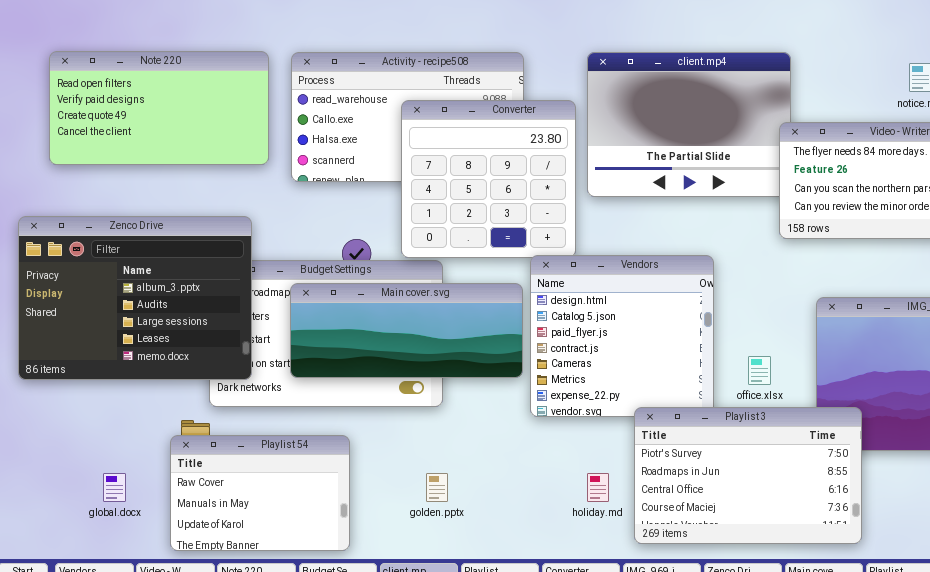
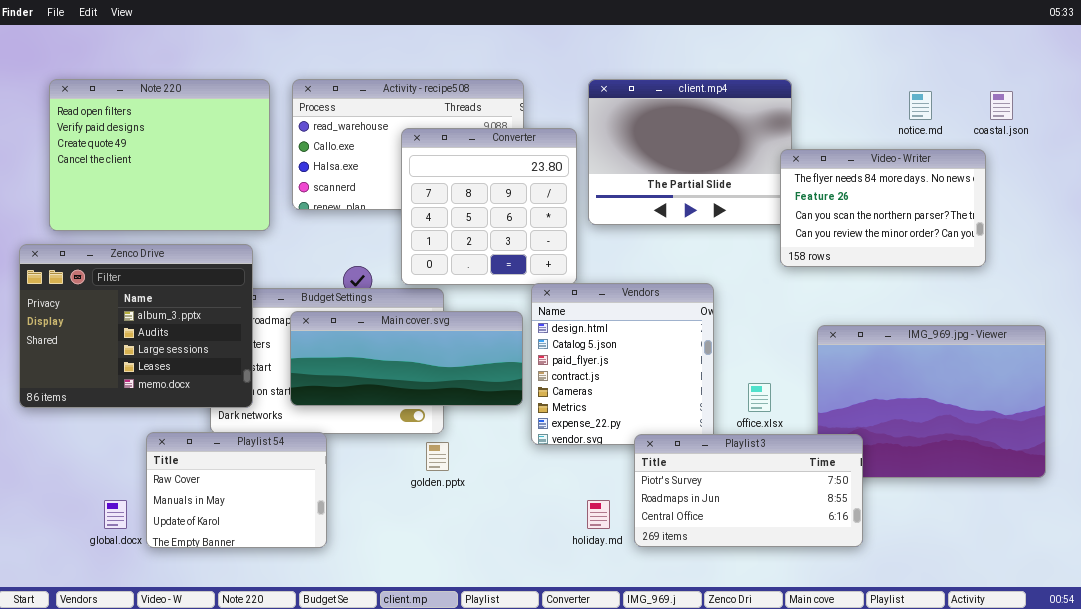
Note 220: [49,51,269,165] -> [49,79,270,231], resized
Playlist 3: [634,407,862,544] -> [634,434,863,547], resized
Playlist 54: [170,435,350,551] -> [146,432,327,548], moved
golden.pptx: [426,473,448,502] -> [426,442,449,471], moved

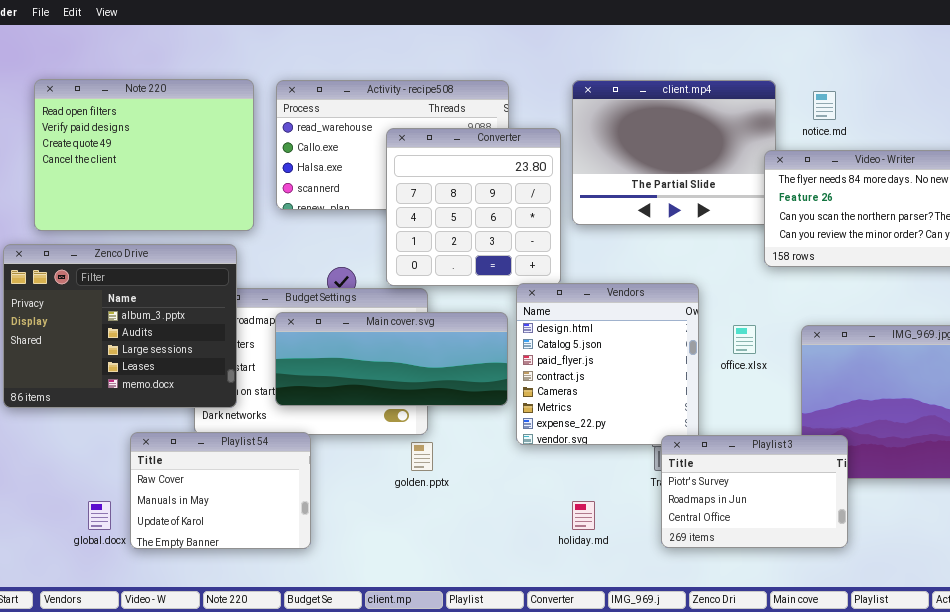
notice.md: [909,91,932,120] -> [813,91,836,120], moved
office.xlsx: [748,383,771,412] -> [733,325,756,354], moved
Playlist 3: [634,434,863,547] -> [661,435,848,548], resized

